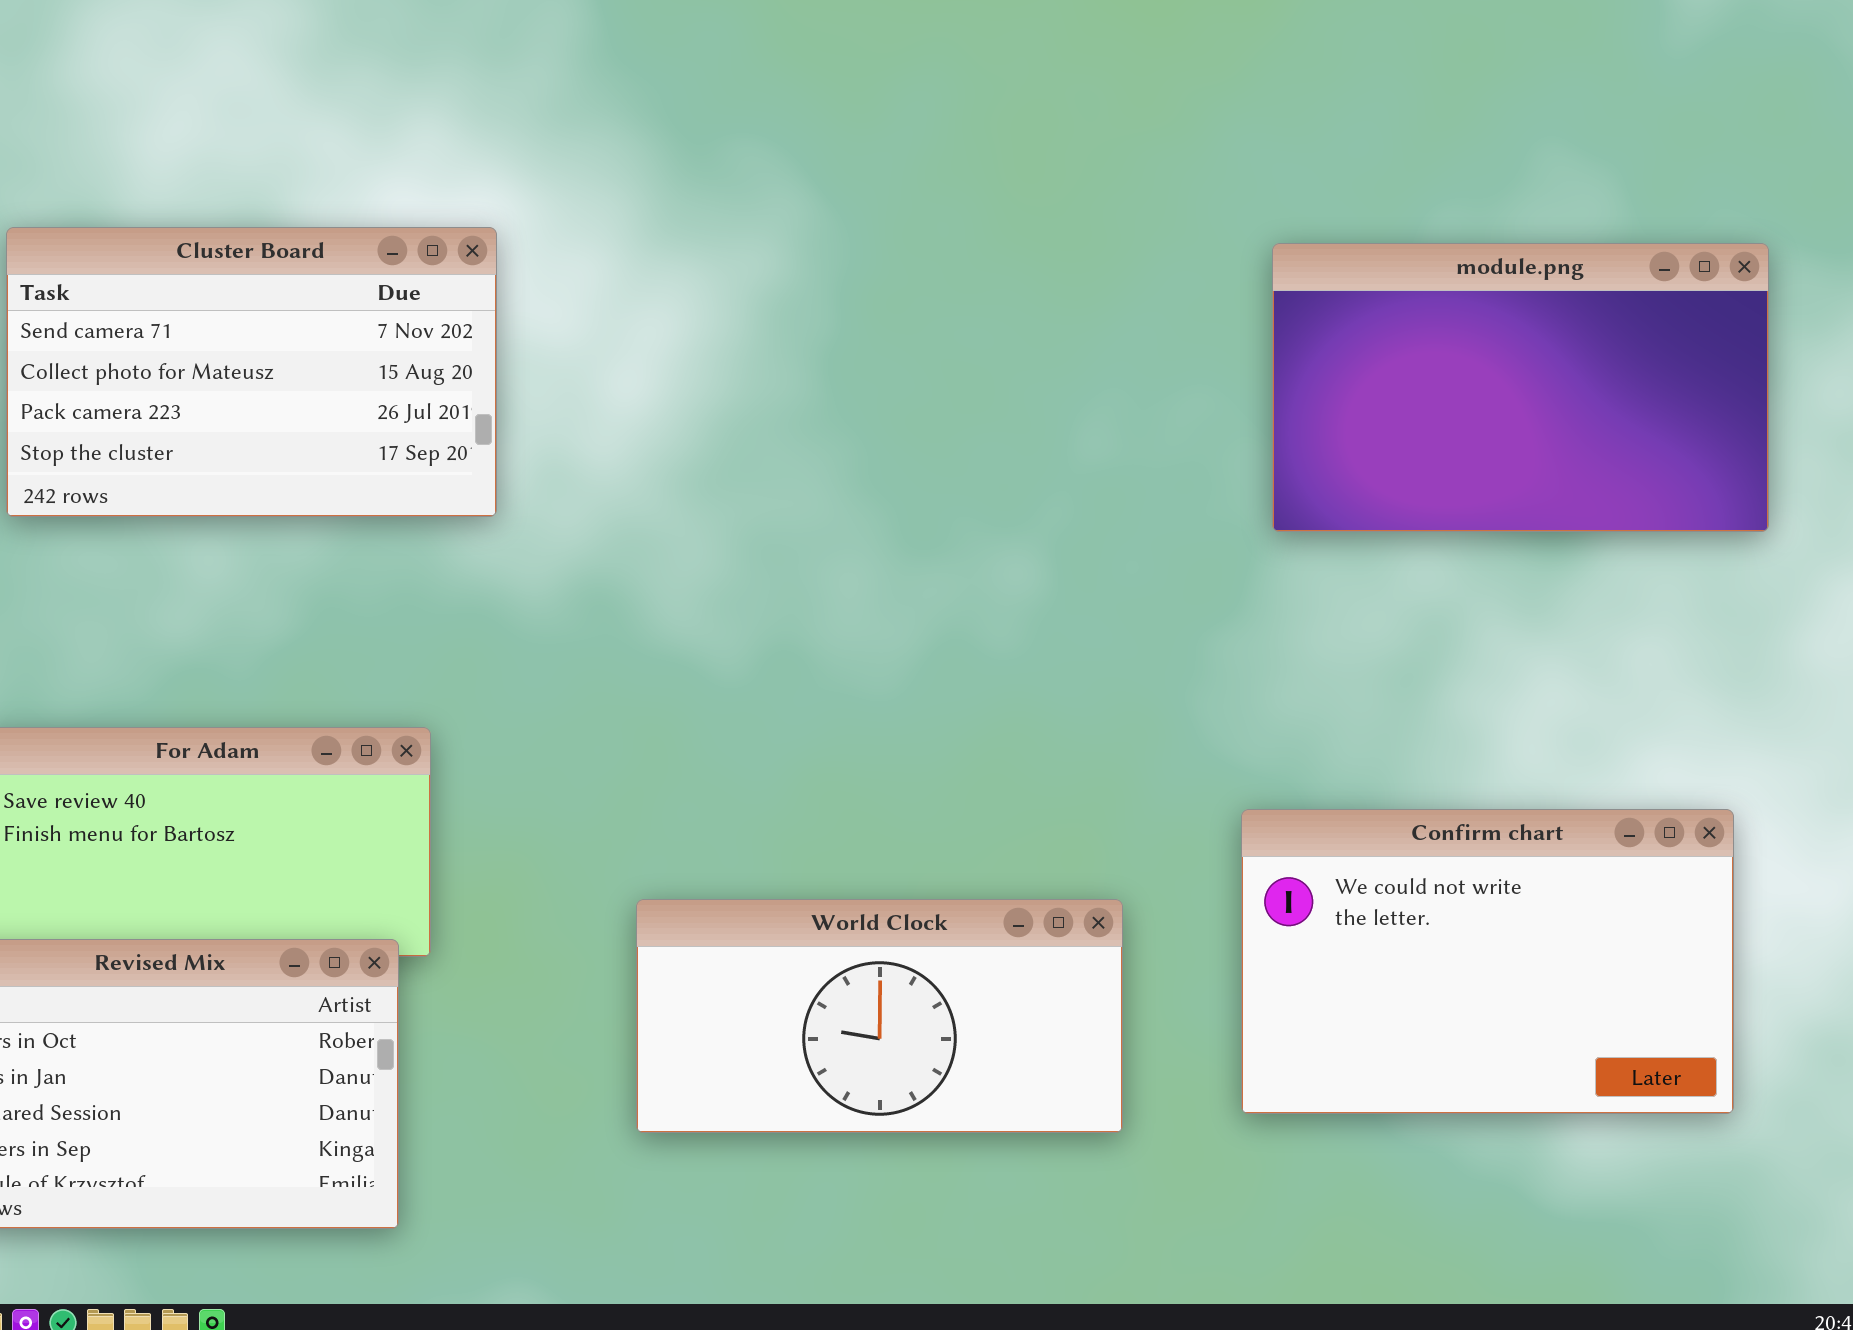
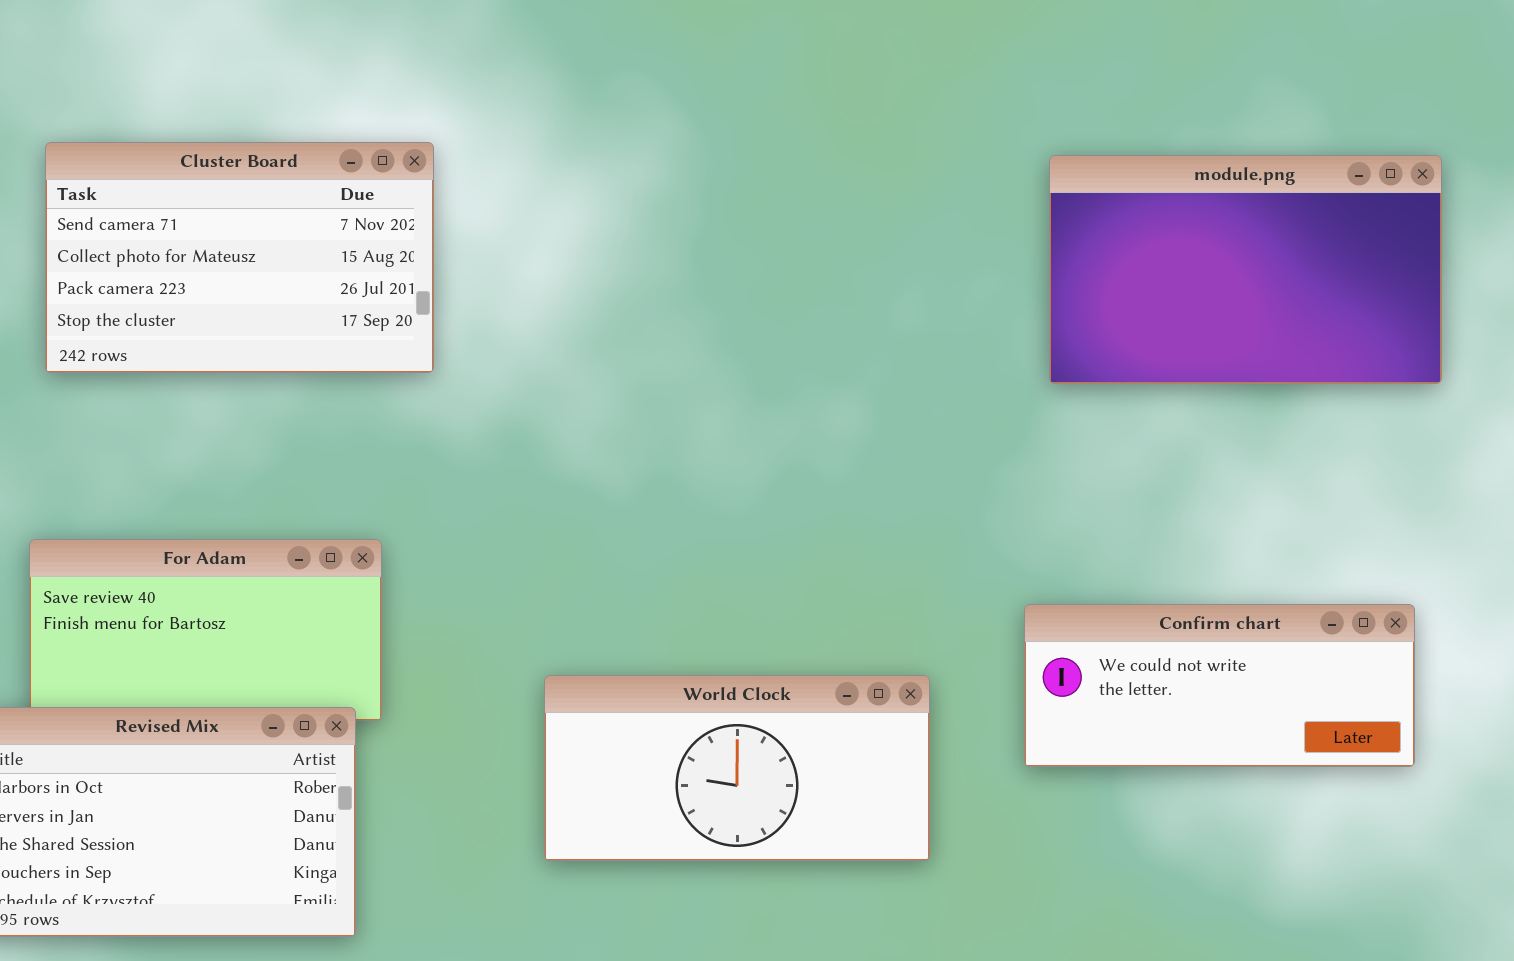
Confirm chart: [1241,809,1734,1114] -> [1024,604,1415,767], resized

